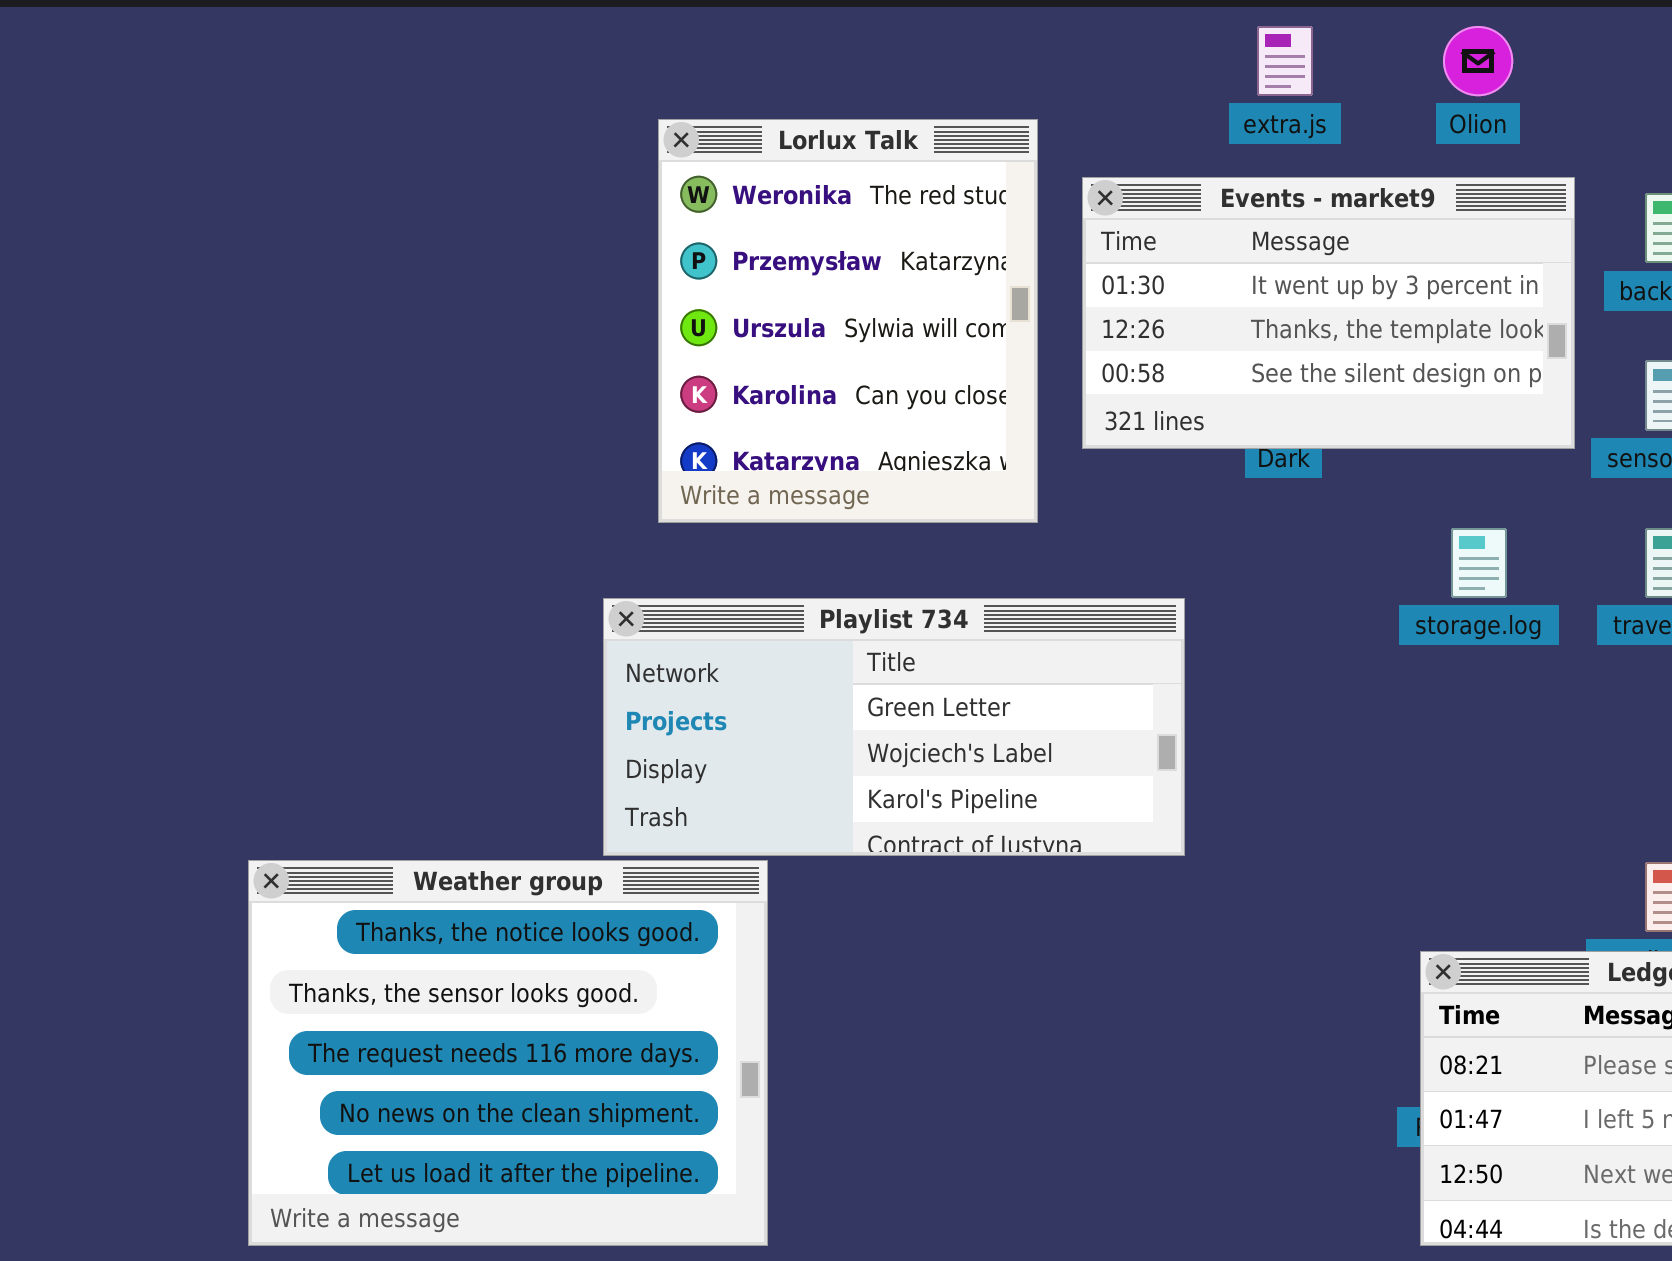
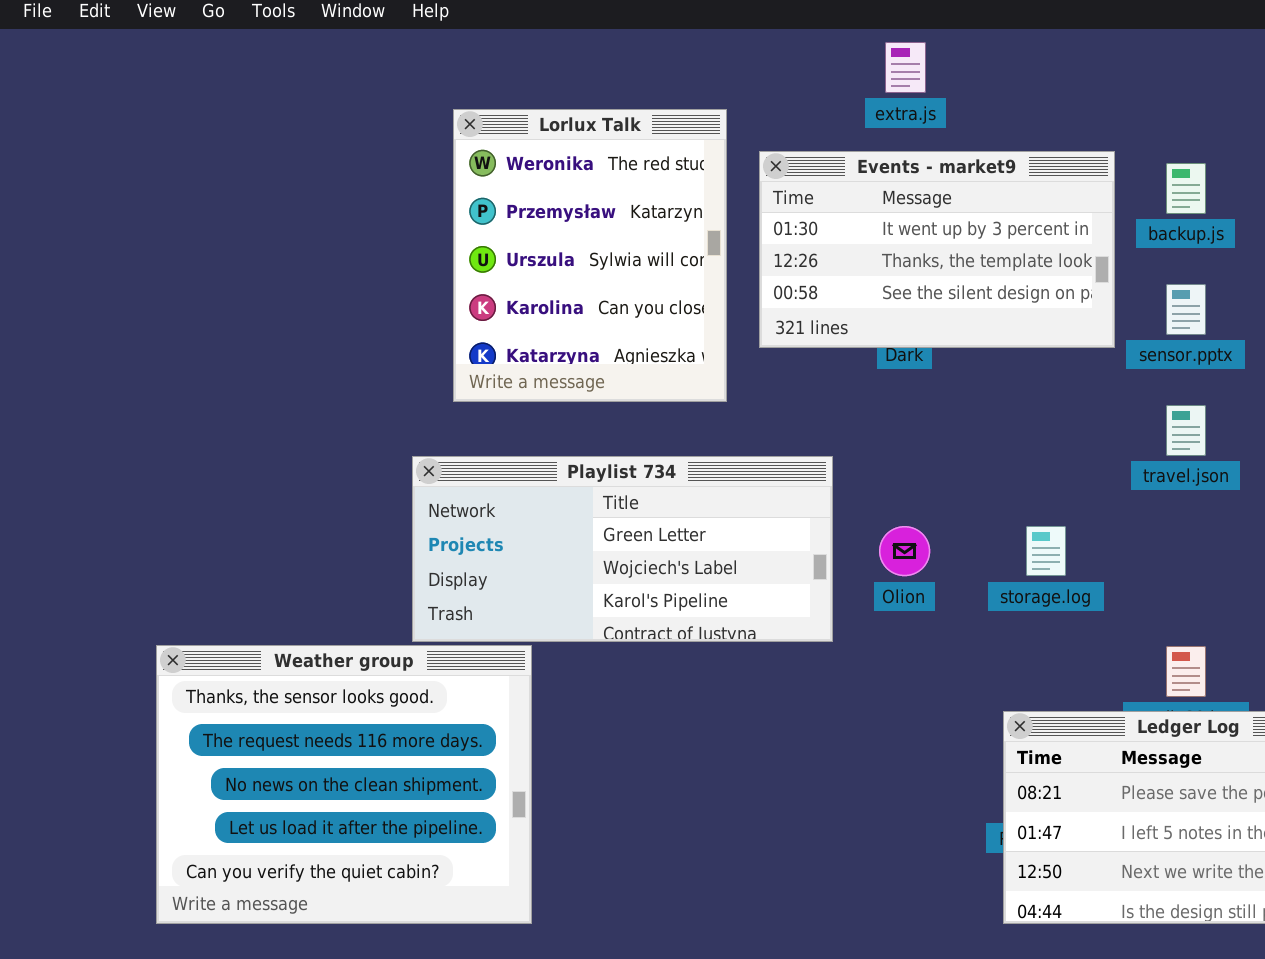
Olion: [1443,26,1513,96] -> [879,526,930,576], moved
storage.log: [1451,528,1507,598] -> [1026,526,1066,576], moved
Weather group: [248,860,768,1246] -> [156,645,532,924], scrolled down 1 row

